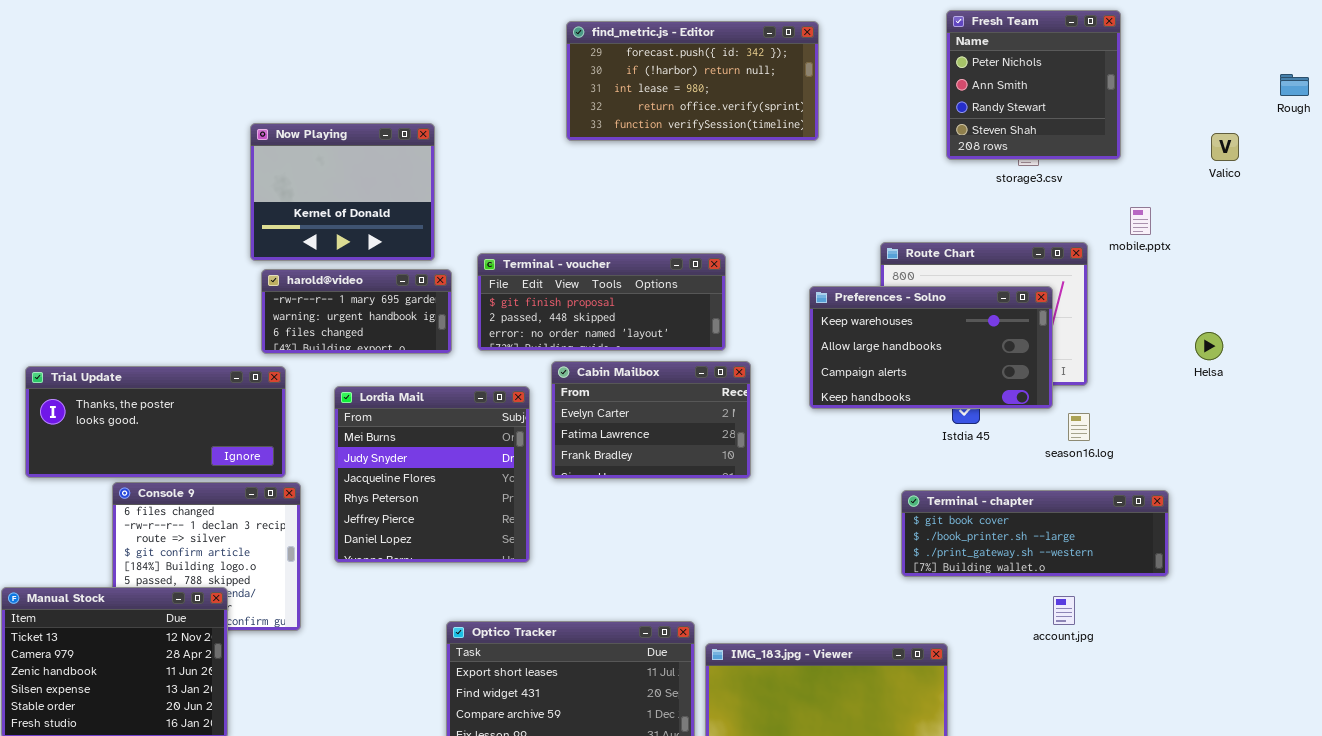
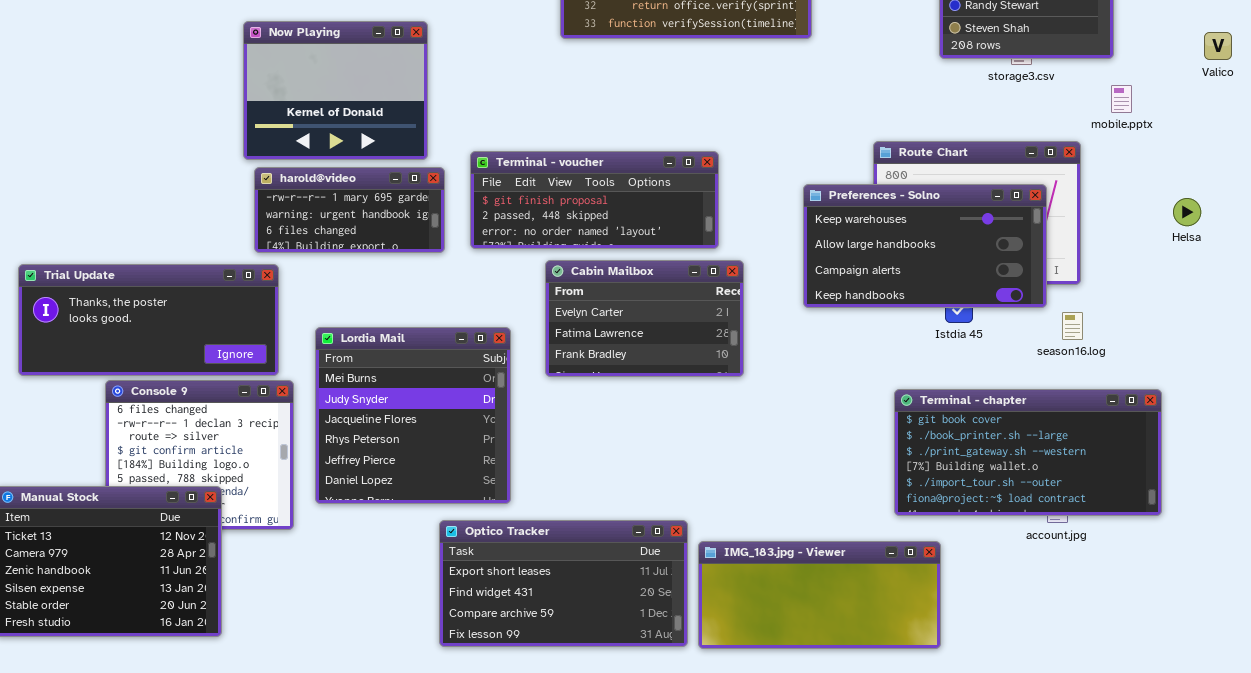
mobile.pptx: [1130,207,1151,235] -> [1111,85,1132,113], moved
Helsa: [1195,332,1223,360] -> [1173,198,1201,226], moved
Lordia Mail: [334,386,530,563] -> [315,327,511,504], moved
Terminal - chapter: [901,490,1169,577] -> [894,389,1162,516], resized

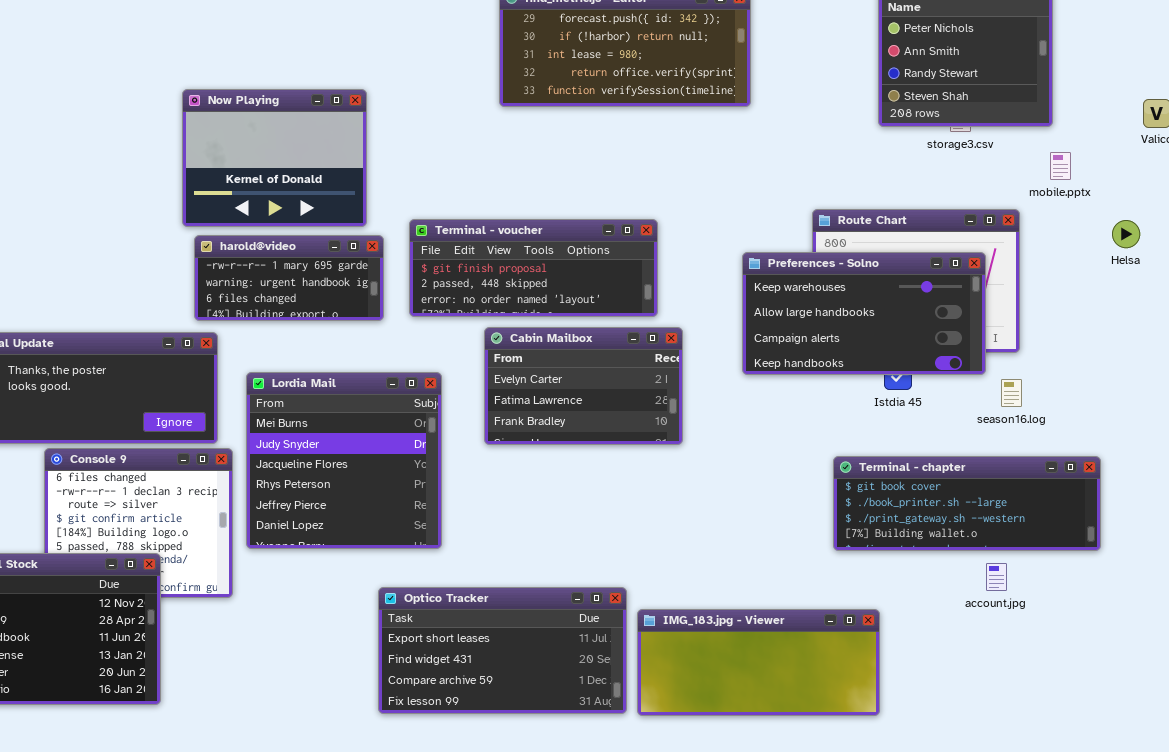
Helsa: [1173,198,1201,226] -> [1112,220,1140,248], moved
Lordia Mail: [315,327,511,504] -> [246,372,442,549], moved
Terminal - chapter: [894,389,1162,516] -> [833,456,1101,551], resized

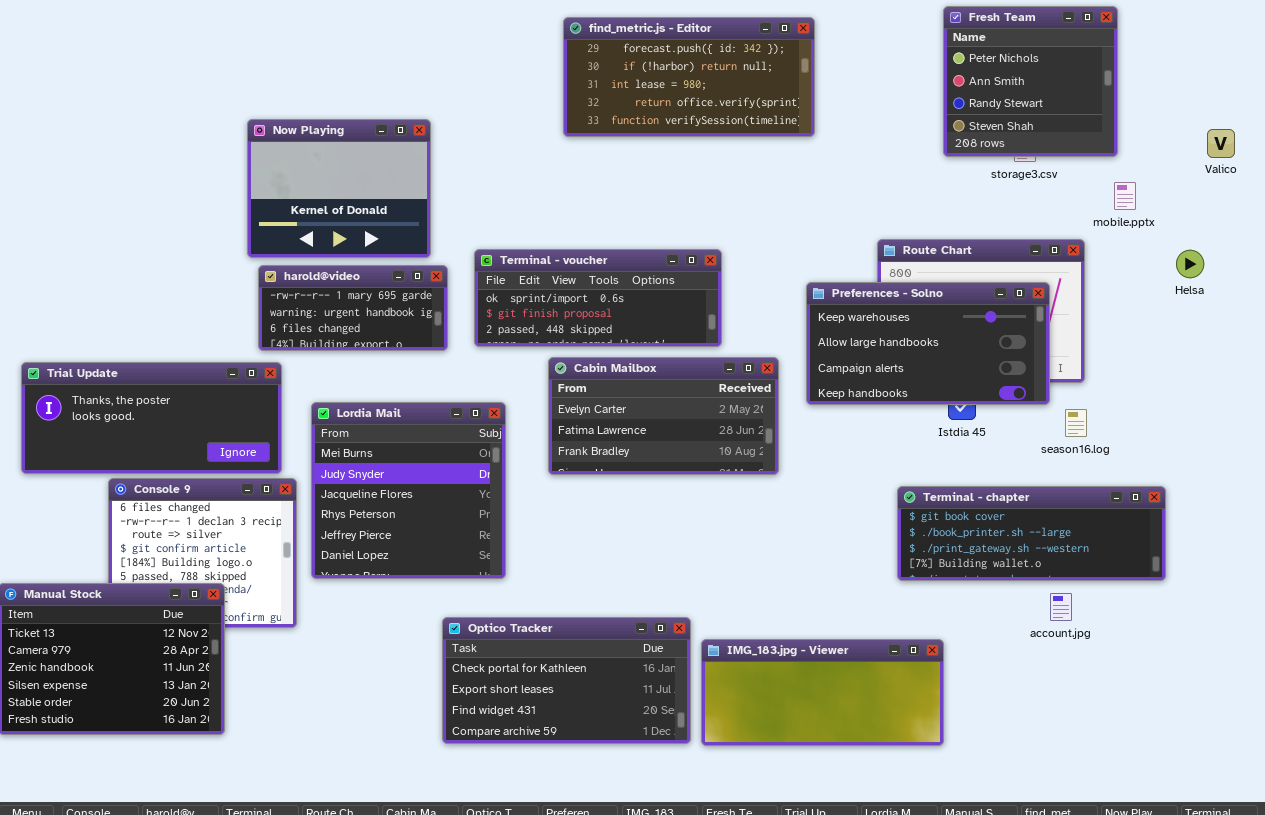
Terminal - voucher: [409,219,658,317] -> [474,249,722,347], scrolled up 1 row
Cabin Mailbox: [484,327,683,445] -> [548,357,779,475], resized
Optico Tracker: [378,587,627,714] -> [442,617,691,744], scrolled up 1 row

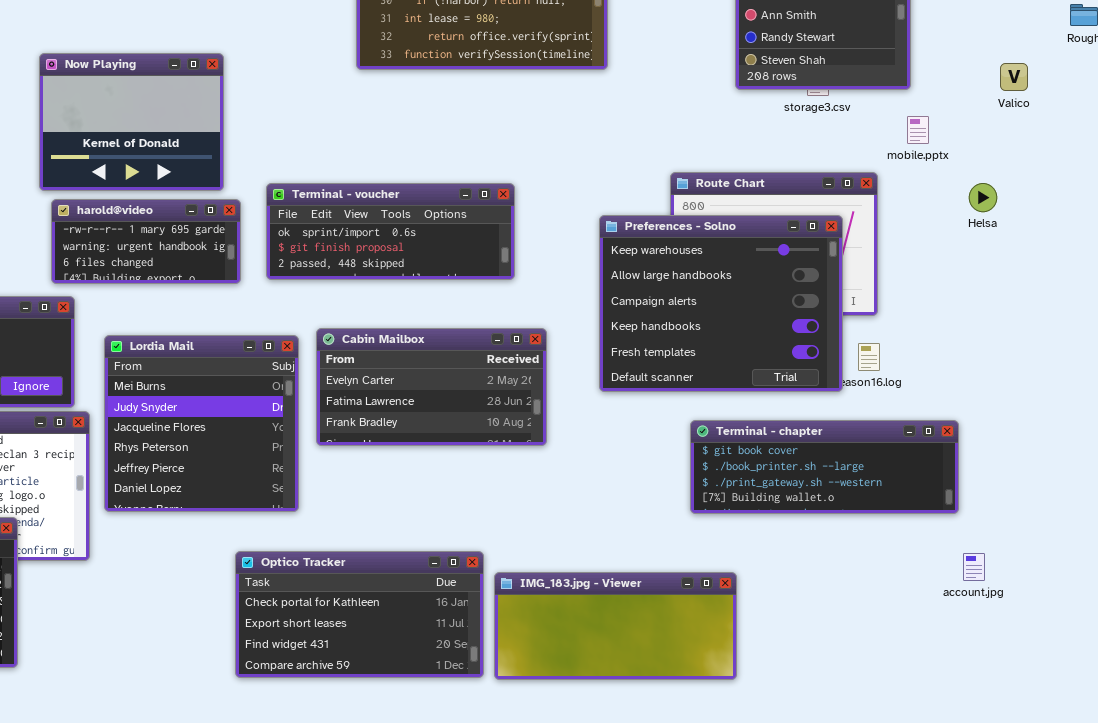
Preferences - Solno: [806,282,1050,405] -> [599,215,843,392], resized
Cabin Mailbox: [548,357,779,475] -> [316,328,547,446], moved
account.jpg: [1050,593,1072,621] -> [963,553,985,581], moved

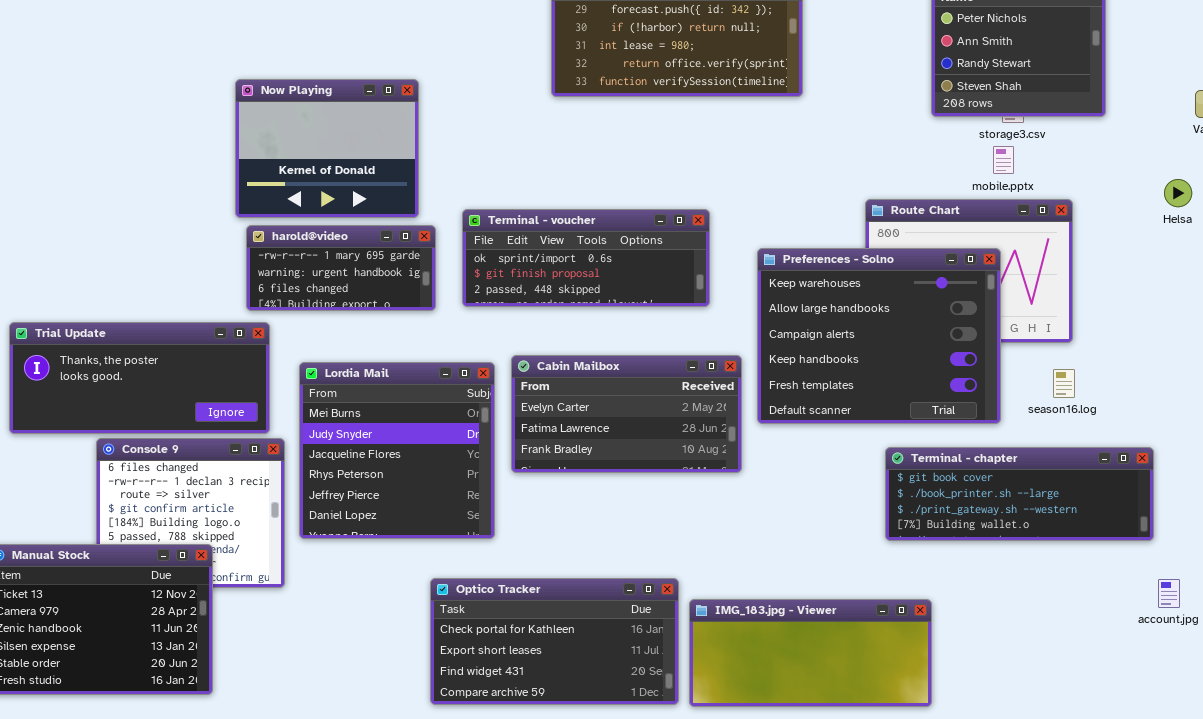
mobile.pptx: [907,116,929,144] -> [993,146,1014,174], moved
Helsa: [969,183,997,212] -> [1164,179,1192,207], moved
Preferences - Solno: [599,215,843,392] -> [757,248,1001,424], moved

